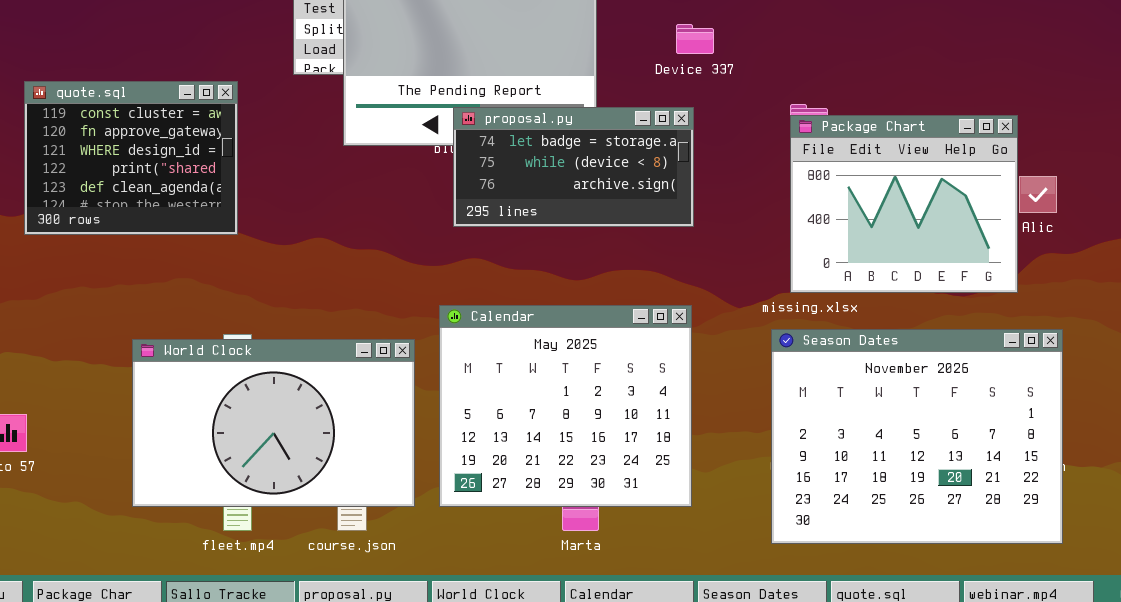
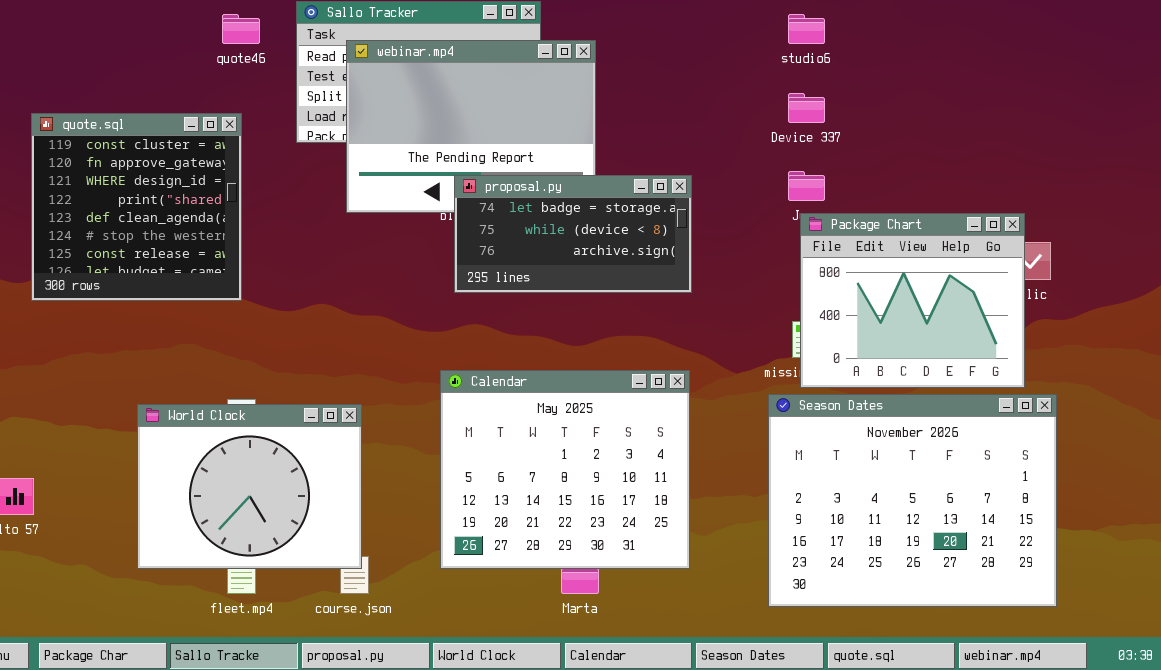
Device 337: [676,24,714,54] -> [788,93,825,123], moved
quote.sql: [24,81,238,235] -> [31,113,242,301], resized
Package Chart: [790,115,1018,293] -> [800,213,1025,388], moved
World Clock: [132,339,415,507] -> [137,404,362,569], resized

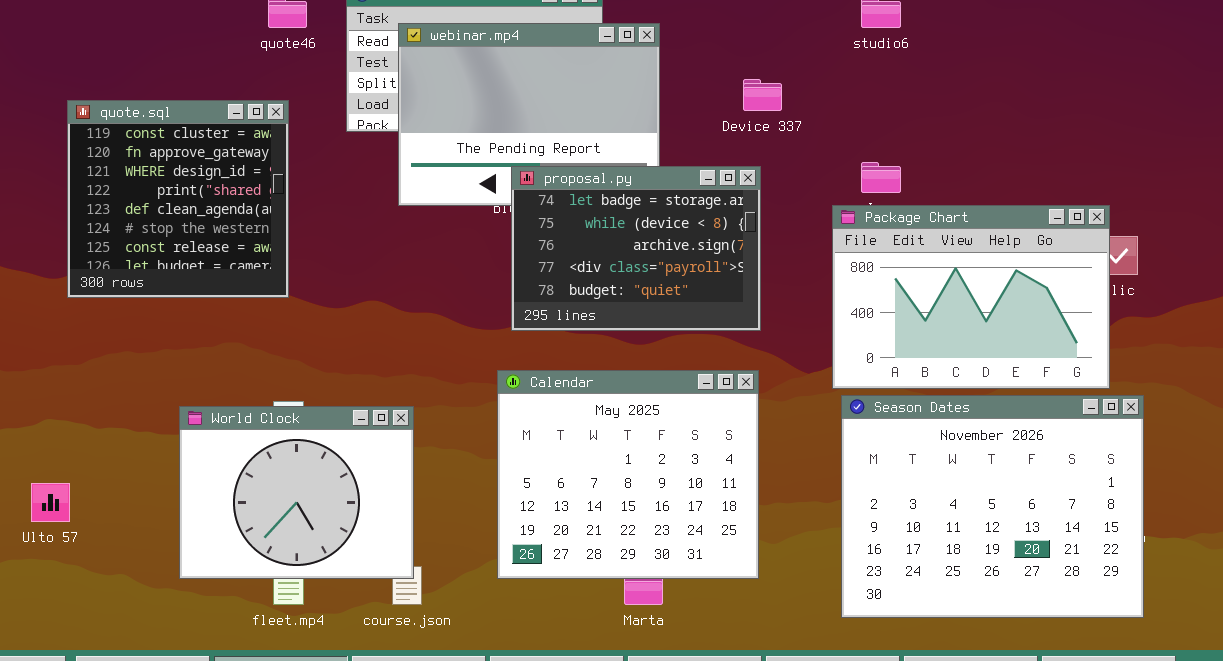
Device 337: [788,93,825,123] -> [743,79,782,111], moved
proposal.py: [454,175,692,293] -> [511,166,761,331], resized
Package Chart: [800,213,1025,388] -> [832,205,1110,389], resized

